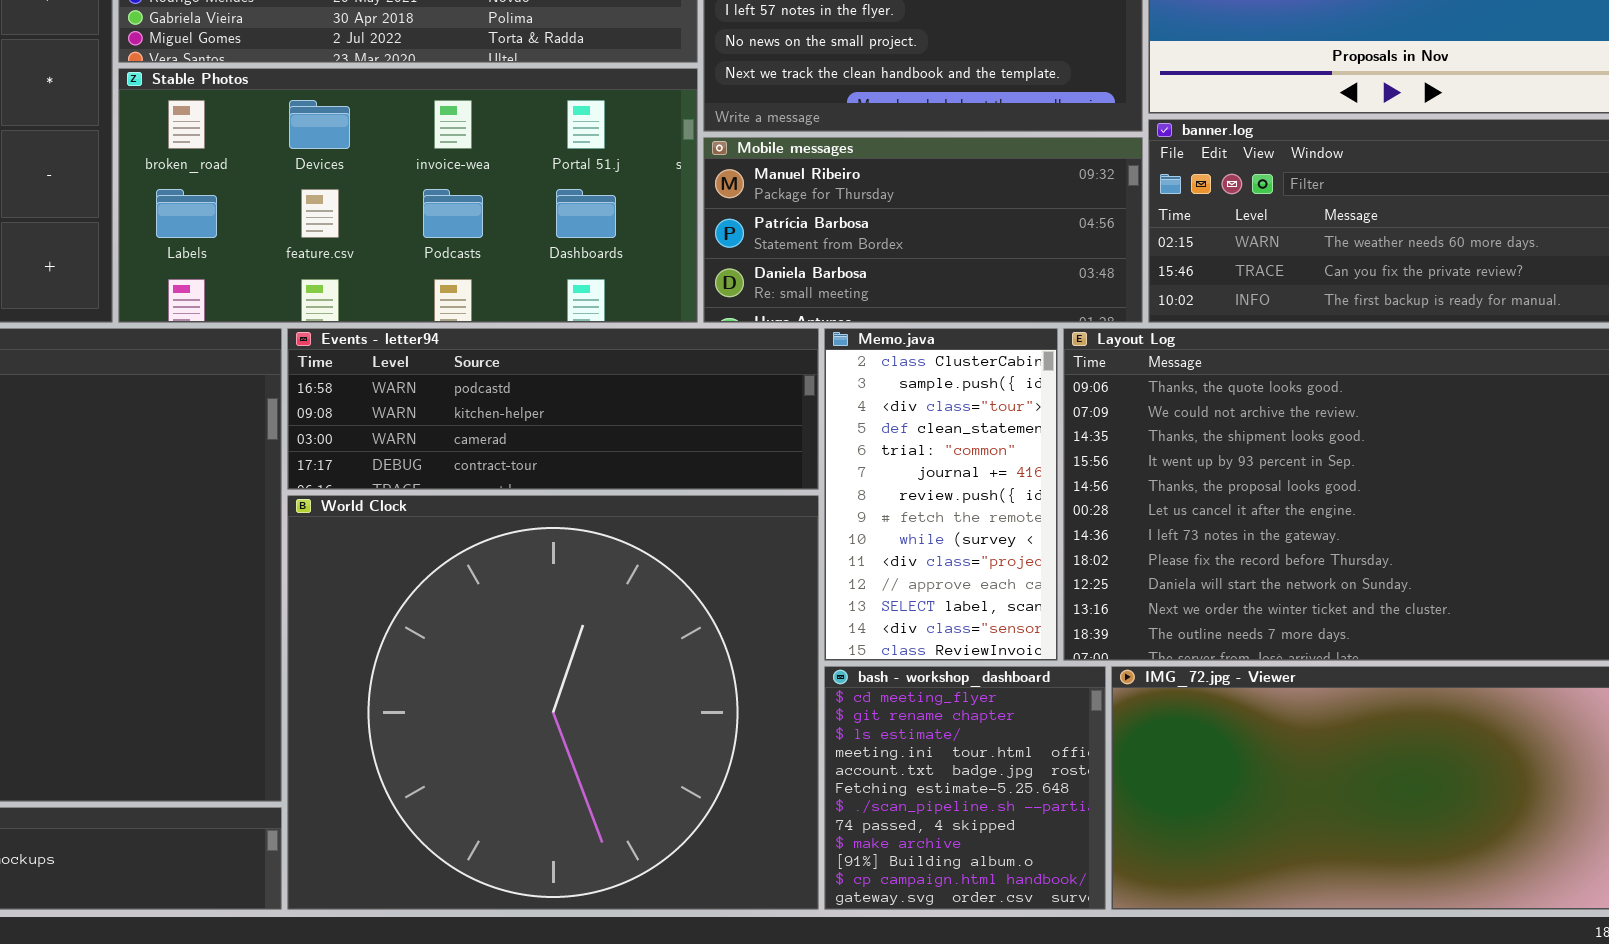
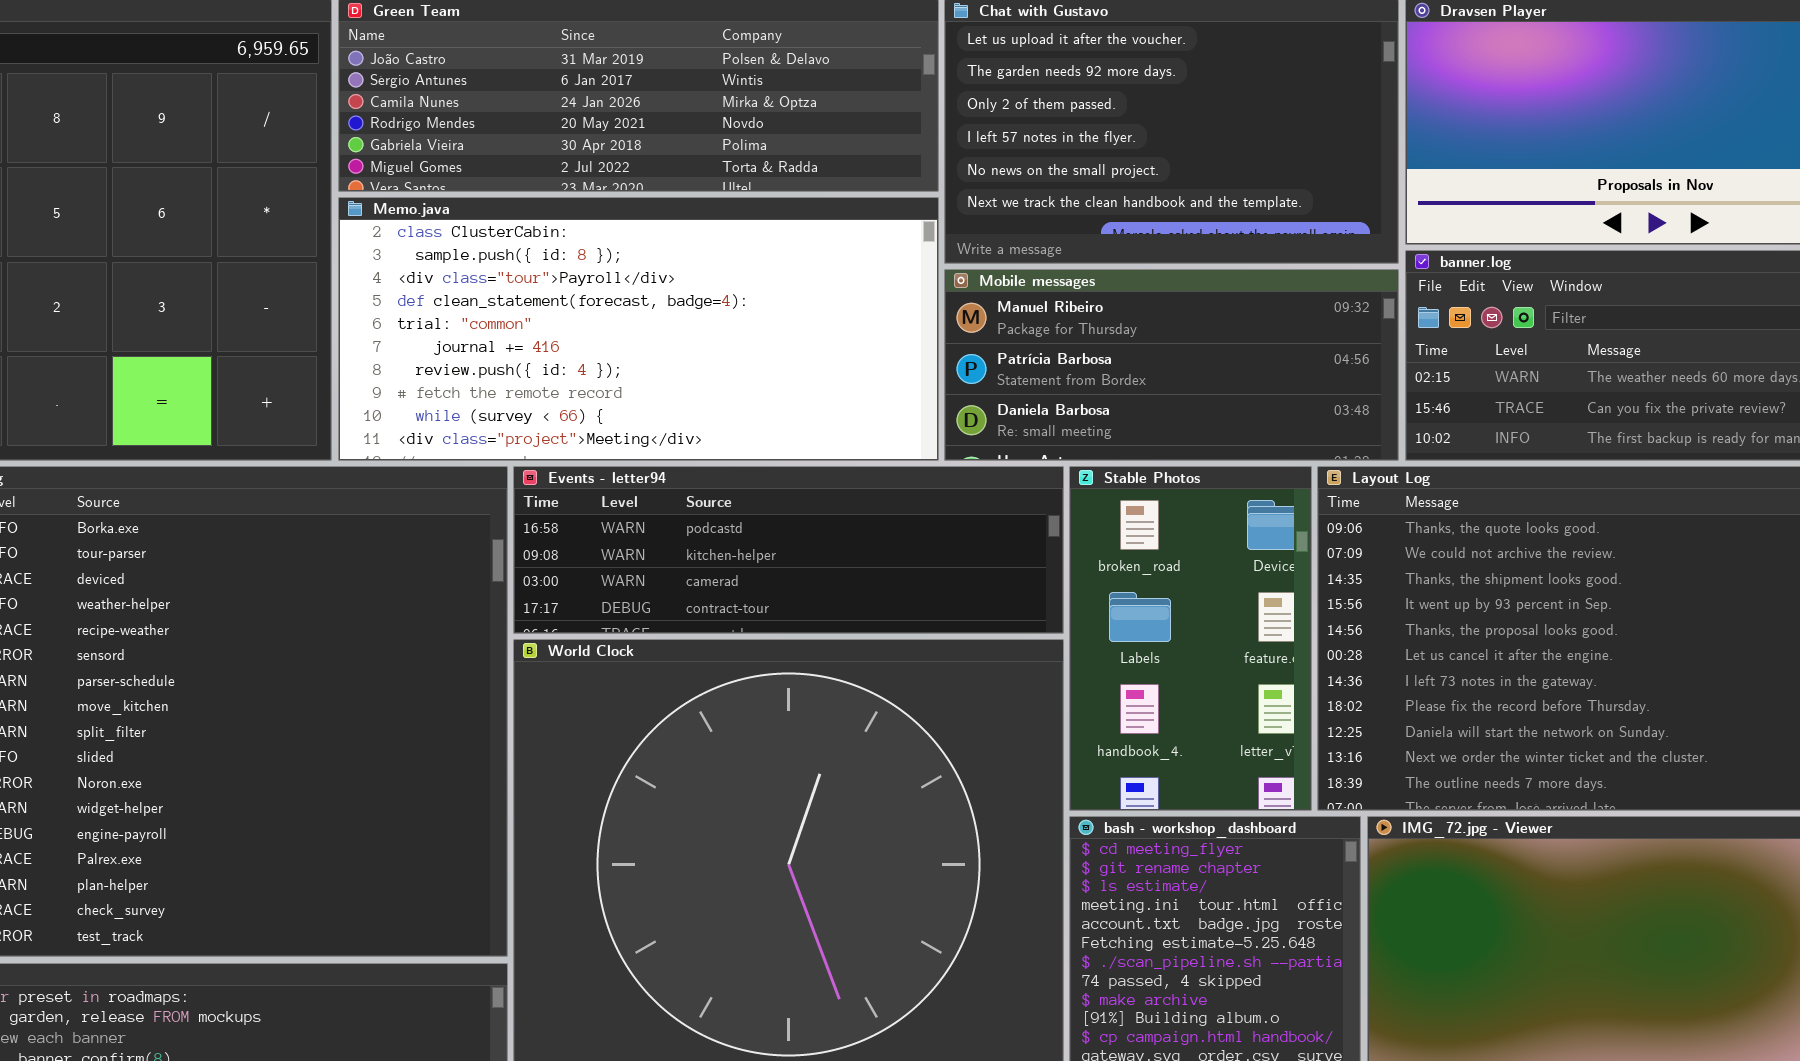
Stable Photos: [118,68,698,323] -> [1069,466,1312,811], moved, resized
Memo.java: [824,328,1058,661] -> [338,197,939,461], moved, resized

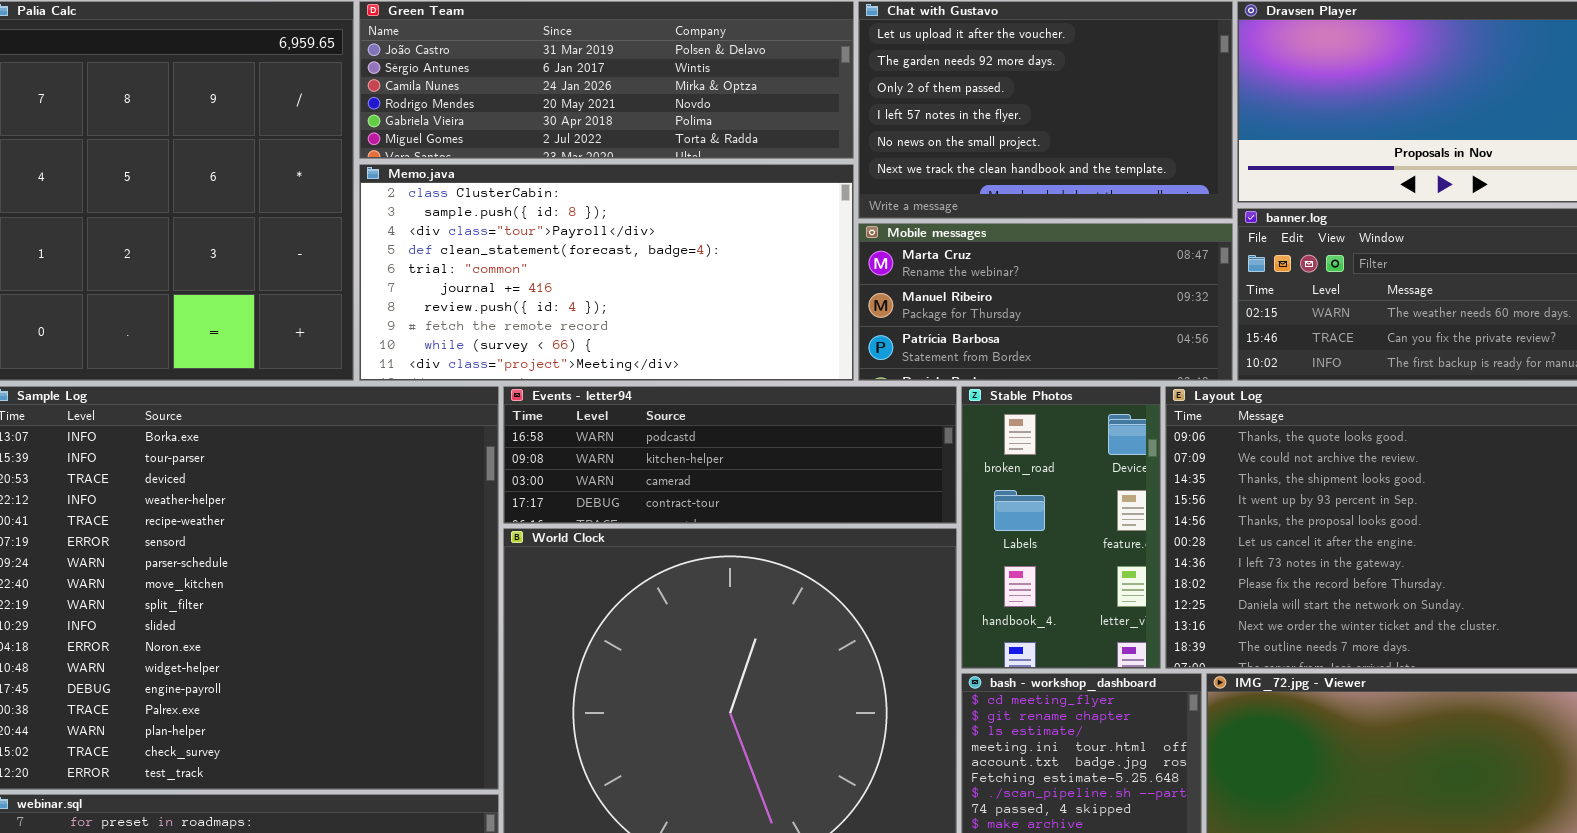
Mobile messages: [944,269,1399,461] -> [858,223,1233,381], scrolled up 1 row

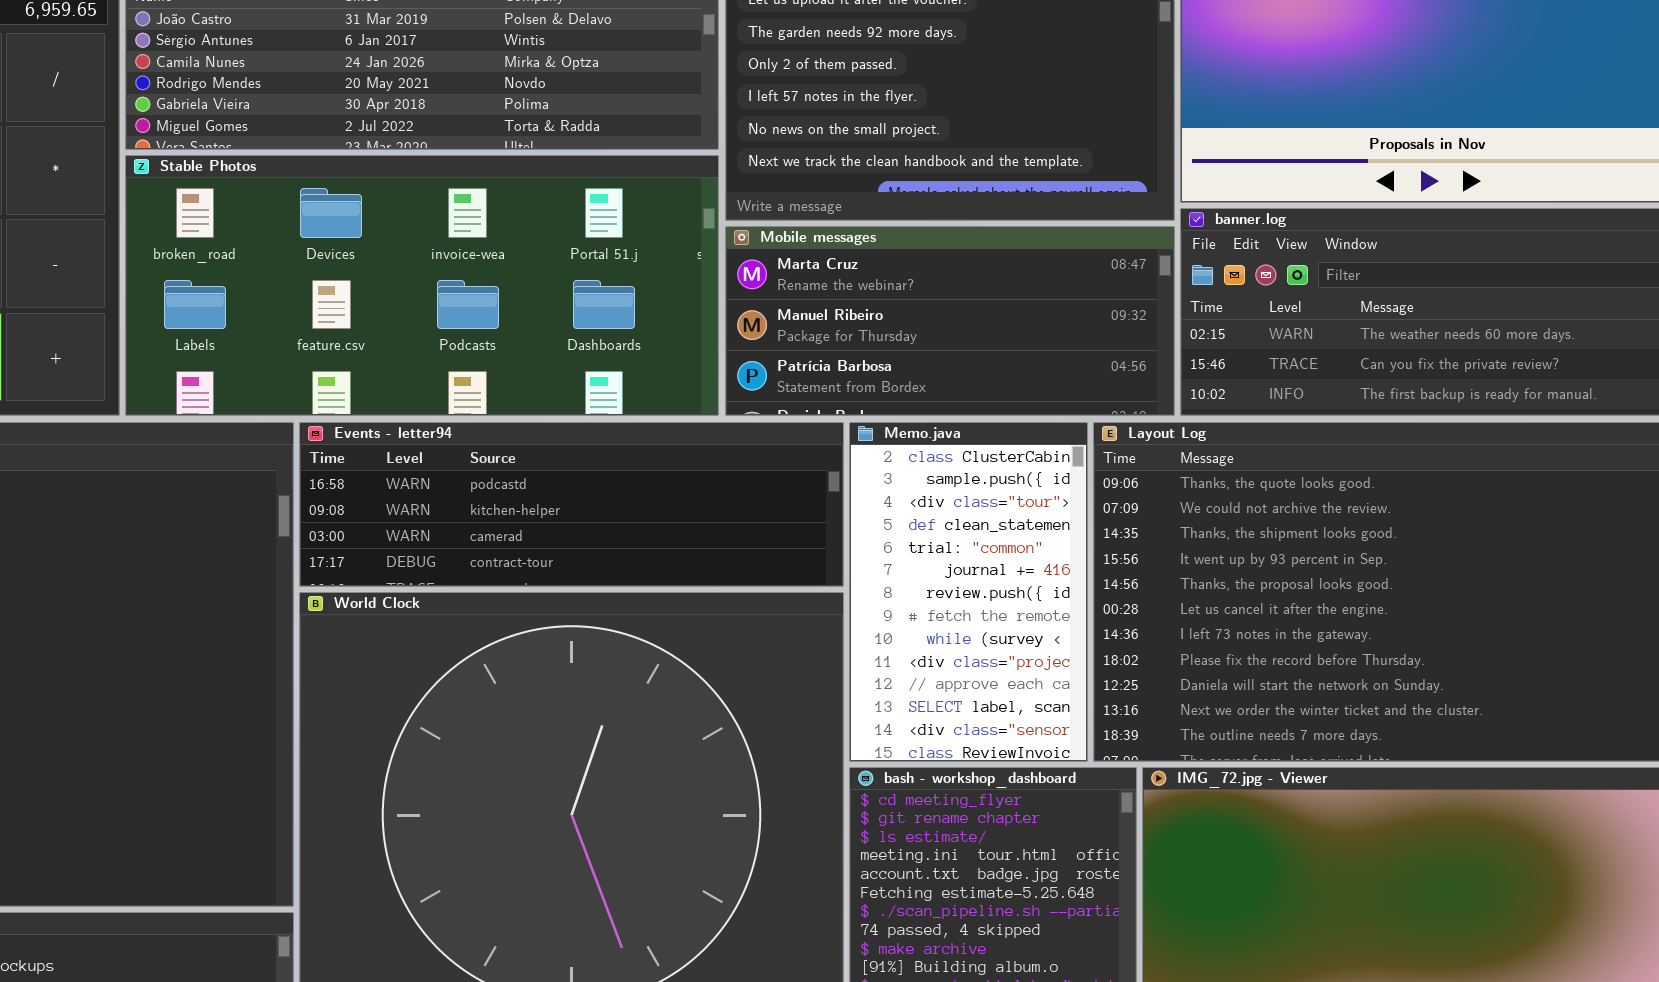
Memo.java: [359,164,854,381] -> [849,422,1088,762], moved, resized
Stable Photos: [961,386,1161,669] -> [125,155,719,416], moved, resized

